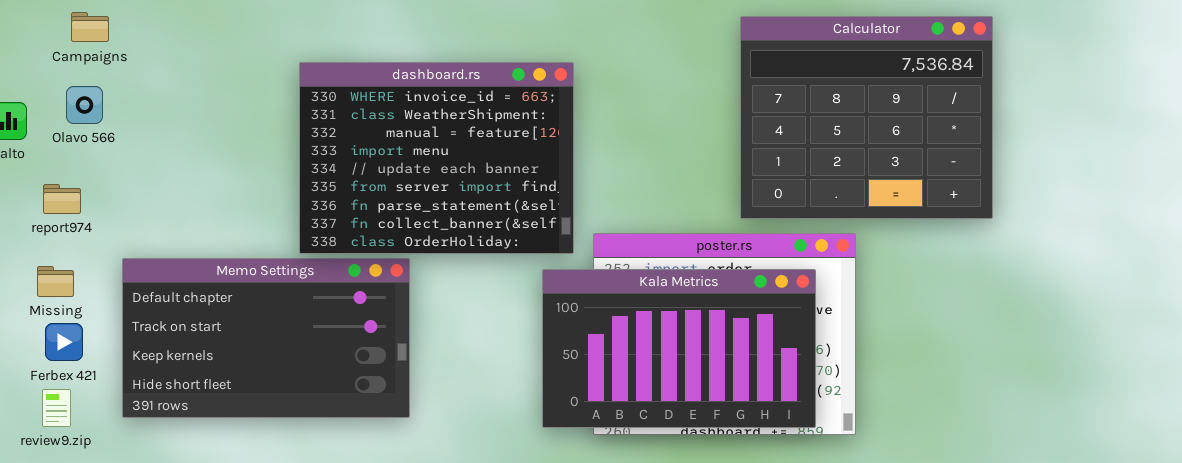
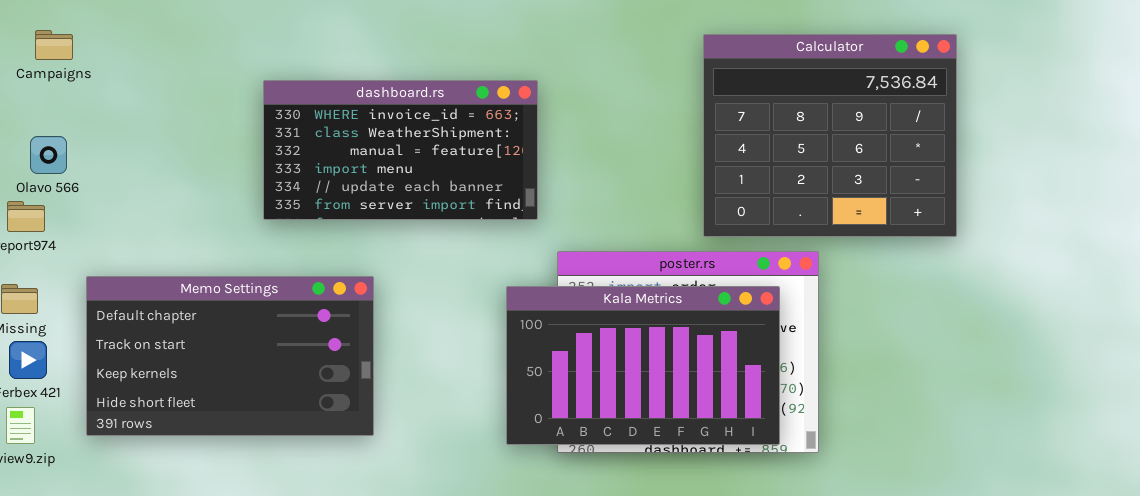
dashboard.rs: [299,62,574,254] -> [263,80,538,220], resized
Olavo 566: [66,86,103,124] -> [30,136,67,174], moved

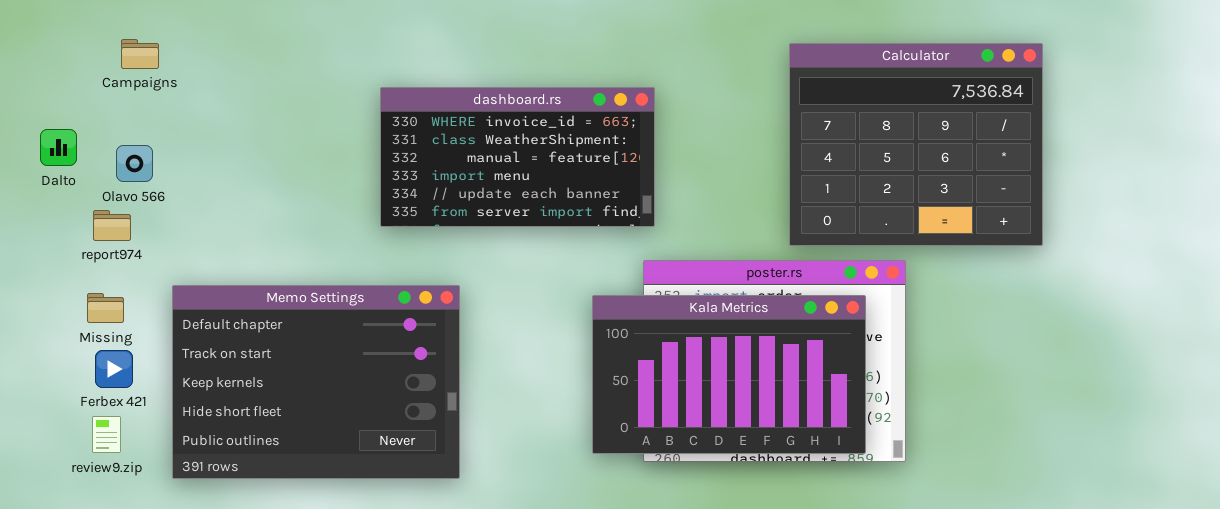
dashboard.rs: [263,80,538,220] -> [380,87,655,227], moved
Memo Settings: [86,276,374,436] -> [172,285,460,479], resized

